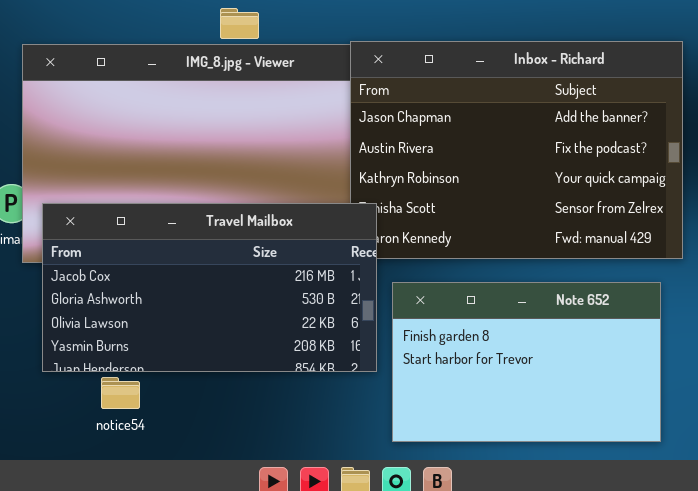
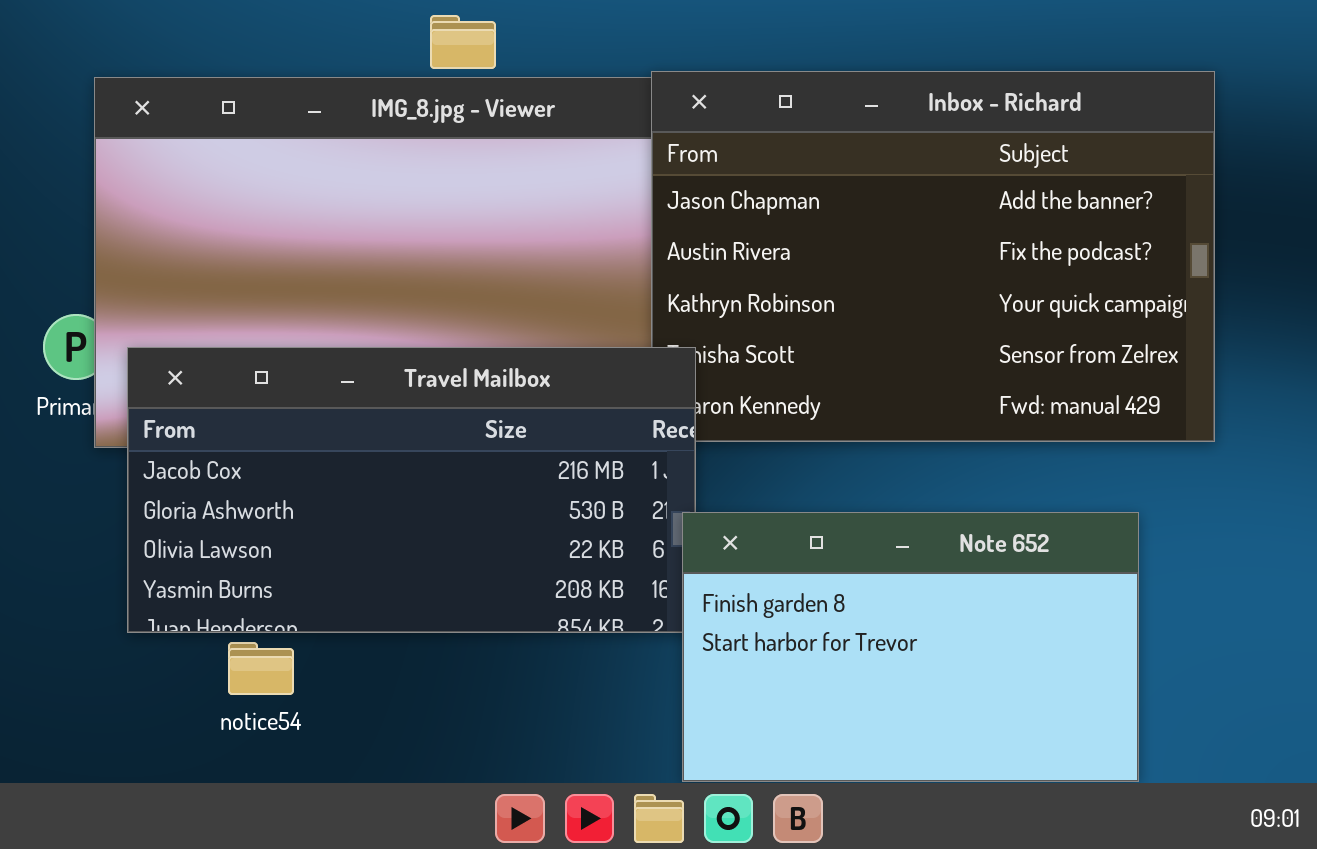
Note 652: [392,282,661,442] -> [682,512,1139,782], moved

